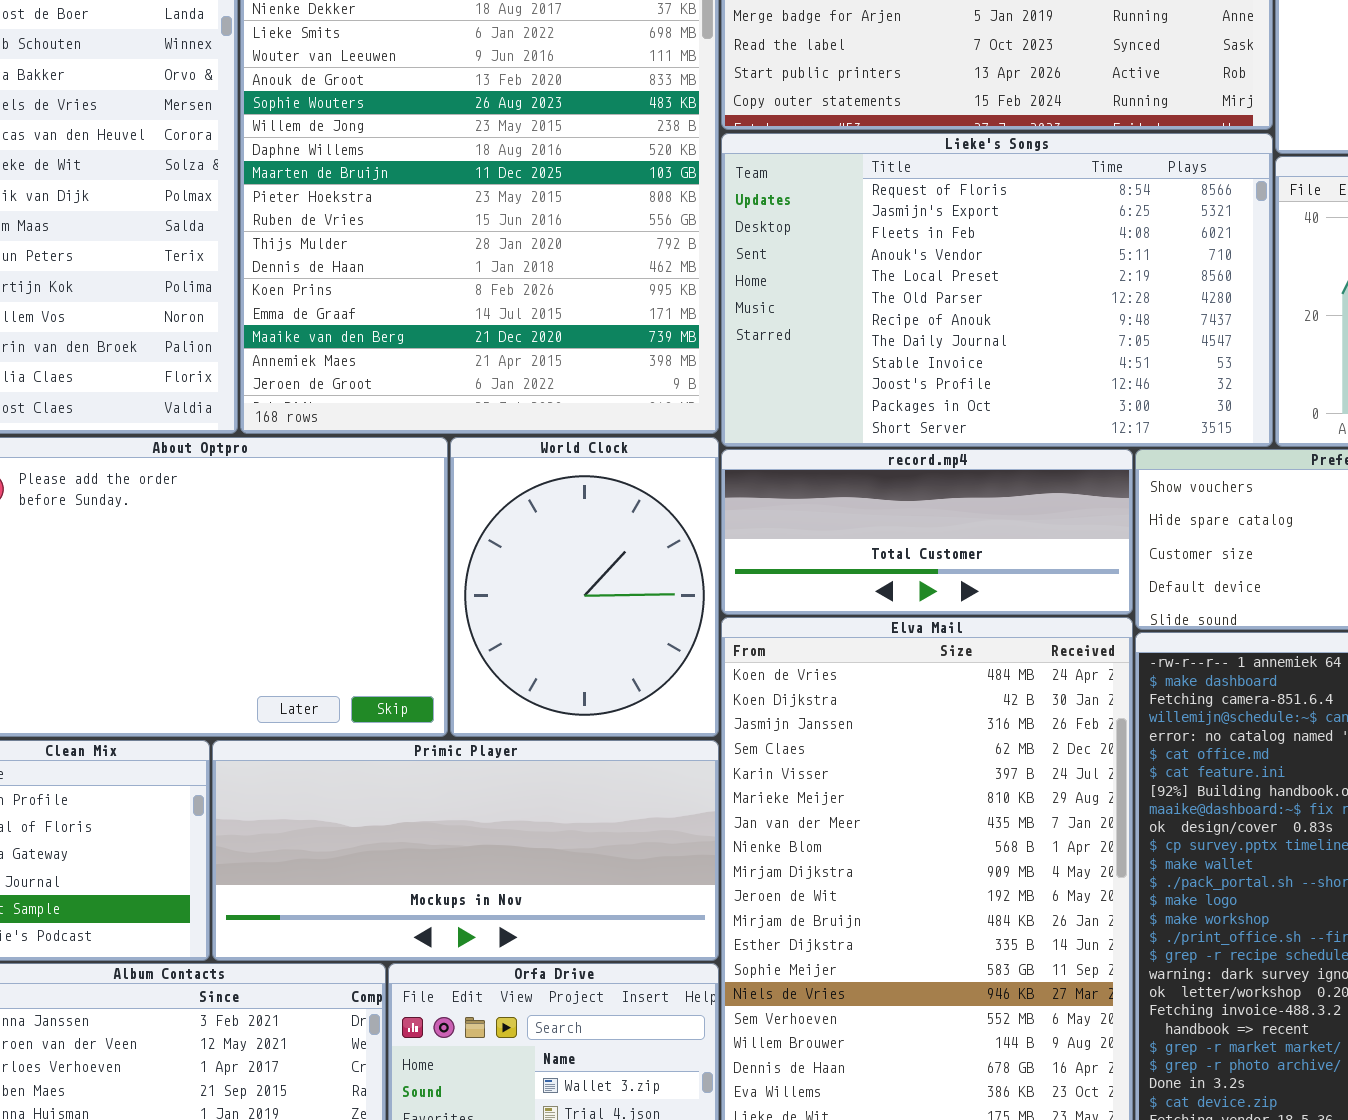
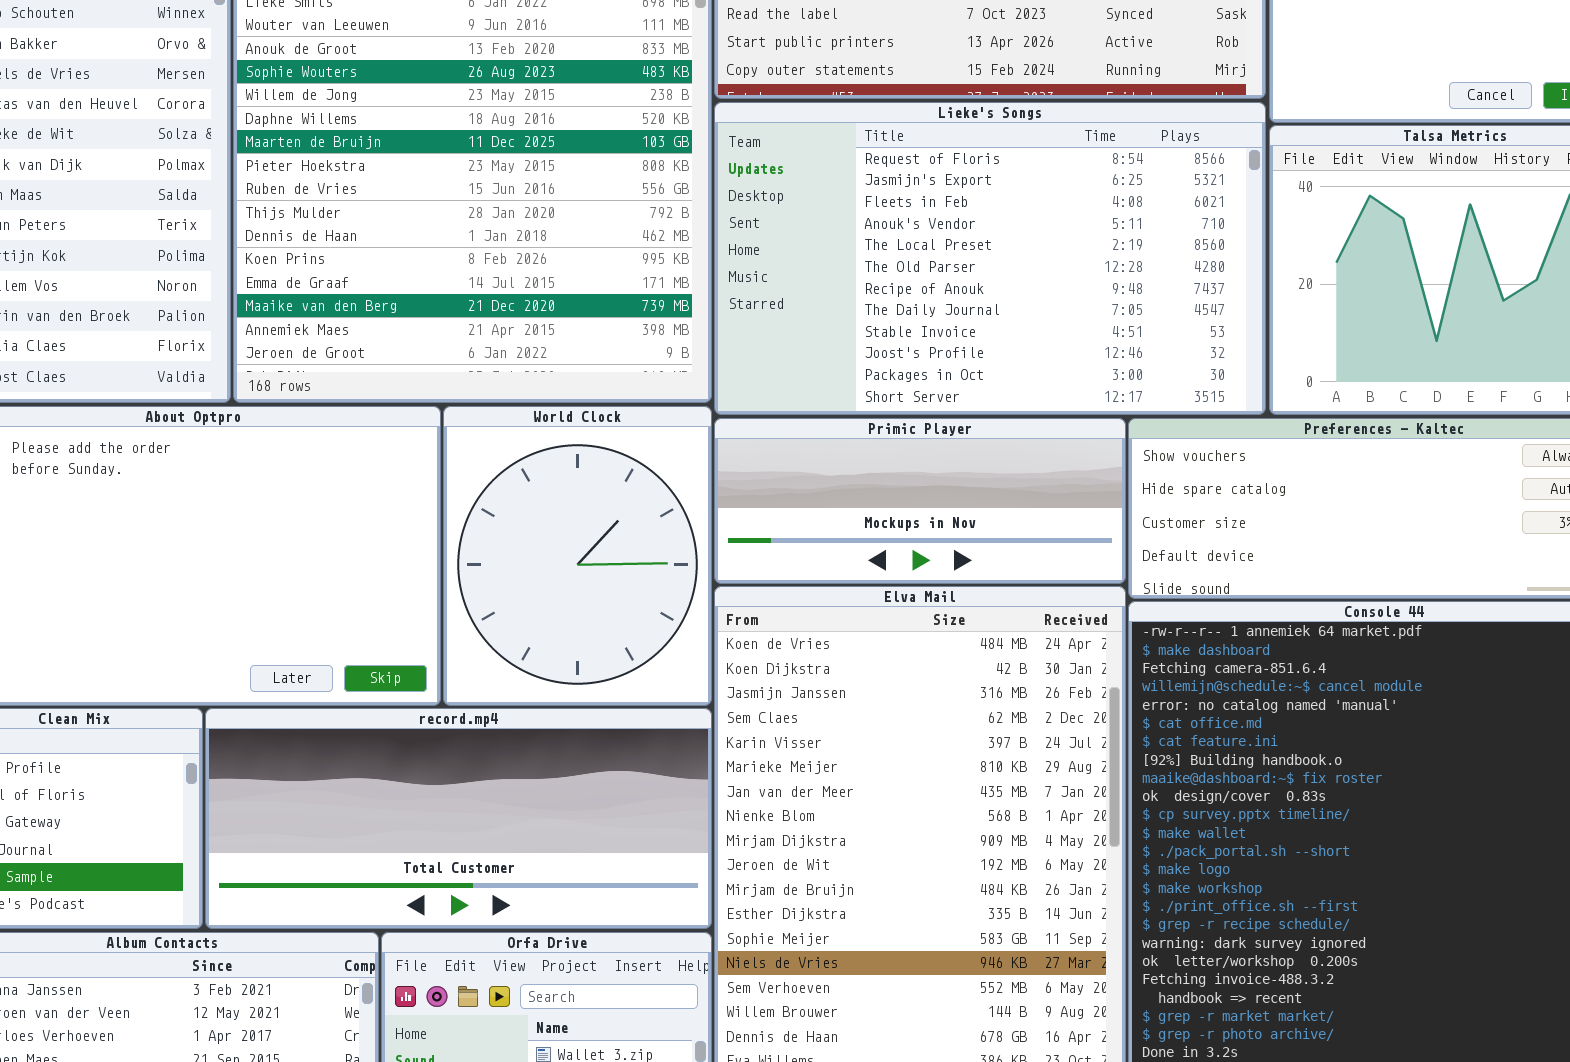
record.mp4: [721,449,1133,615] -> [205,708,712,929], moved, resized
Primic Player: [212,740,719,961] -> [714,418,1126,584], moved, resized

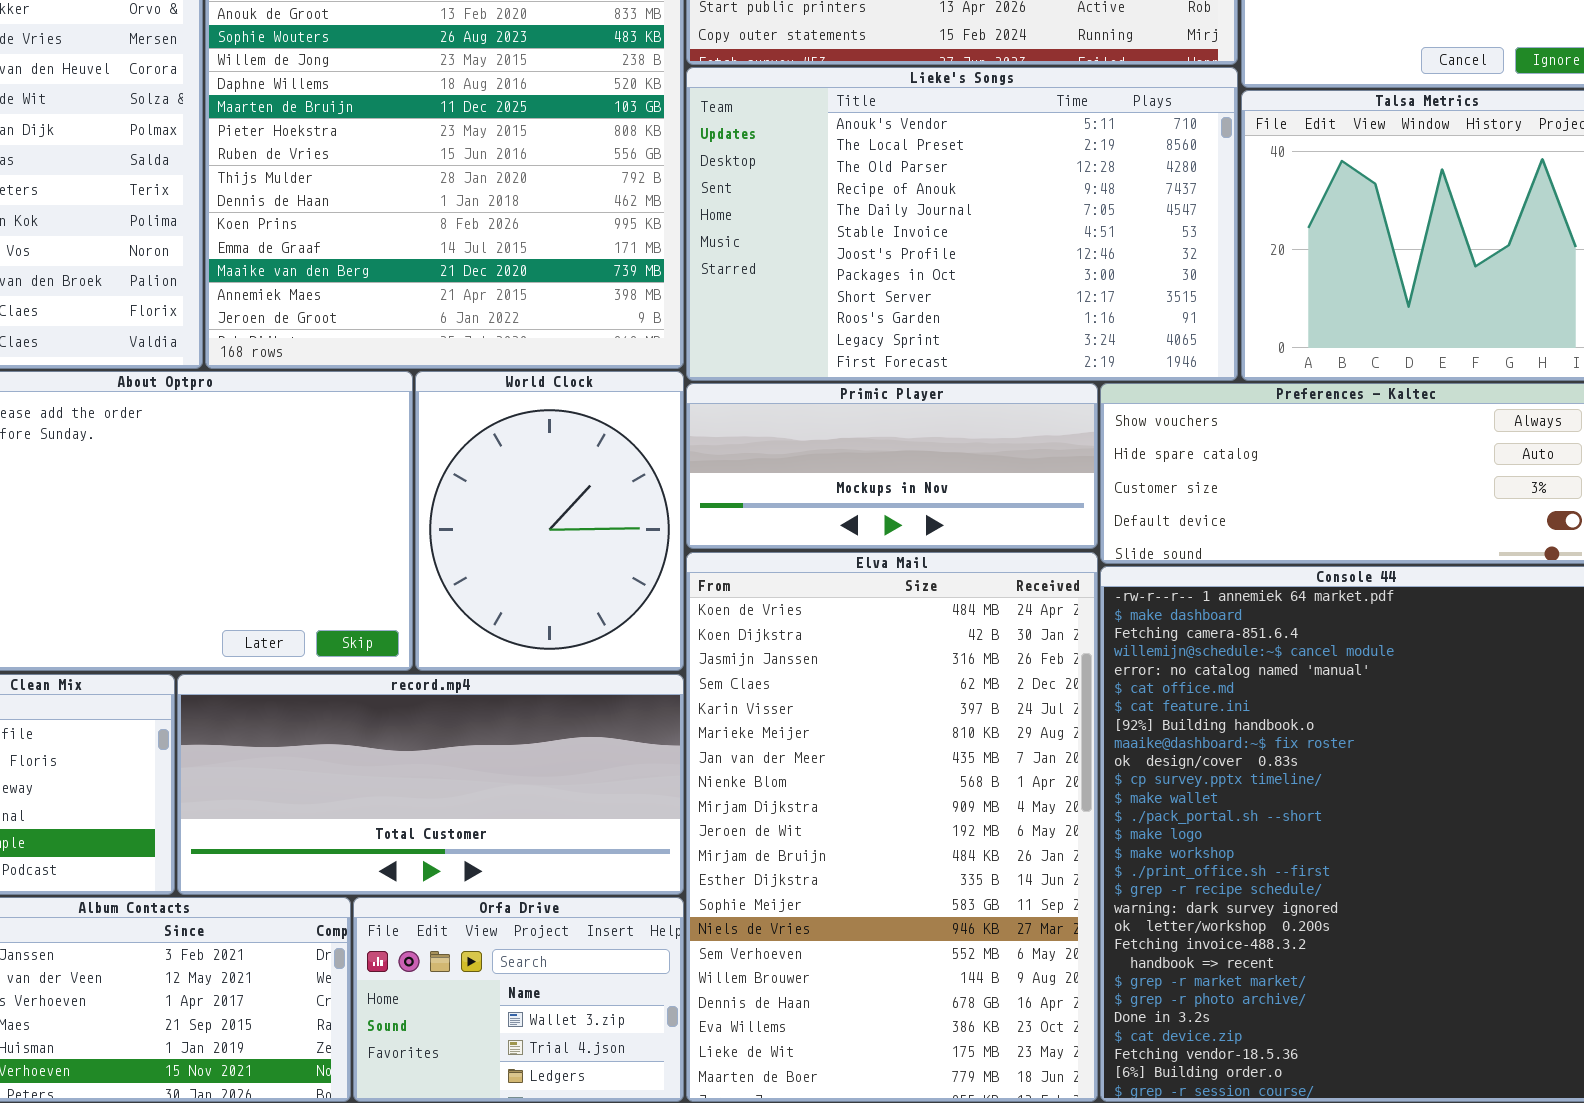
Lieke's Songs: [714,102,1266,415] -> [686,67,1238,381], scrolled down 3 rows

